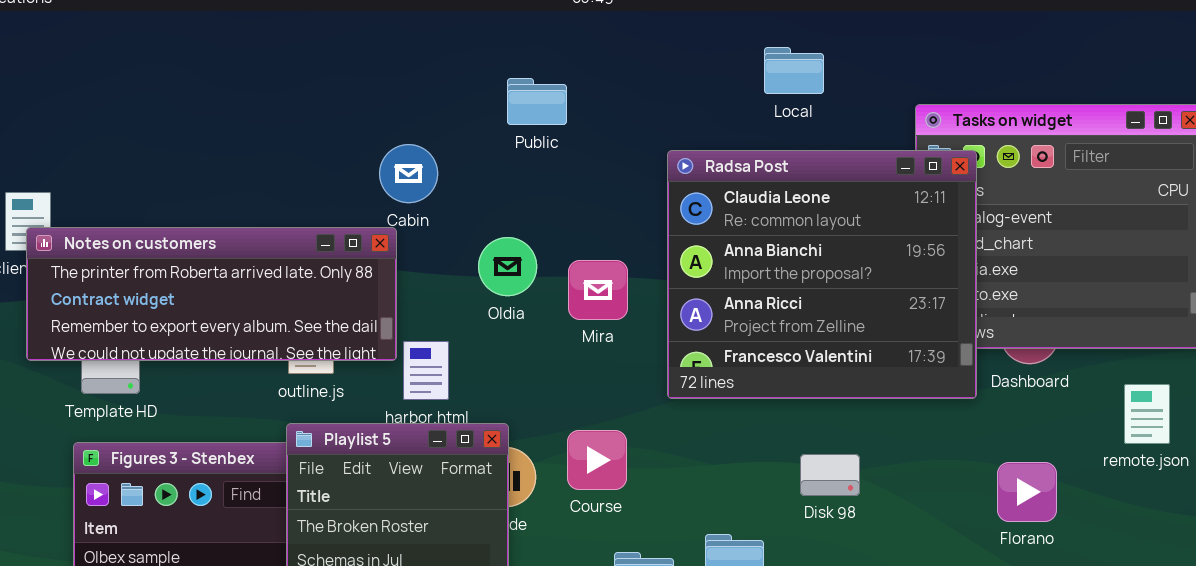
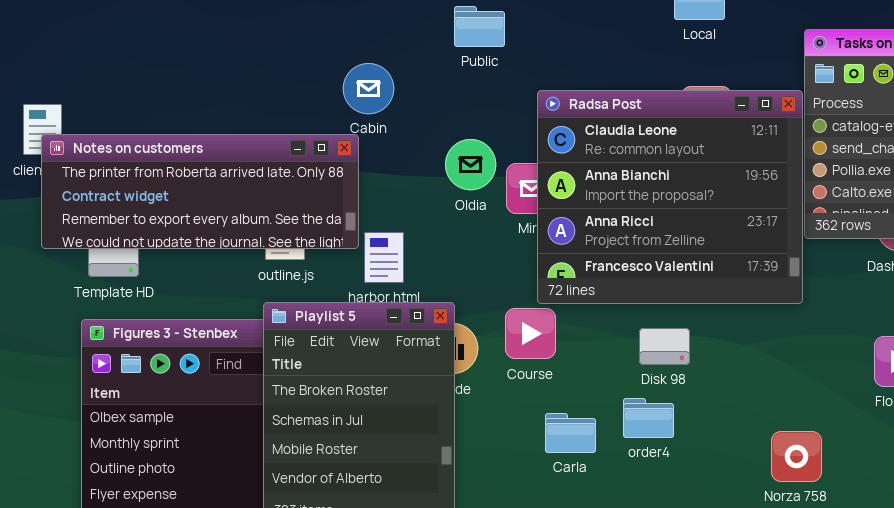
Radsa Post: [667,150,977,399] -> [537,90,803,304], moved
Oldia: [478,237,537,296] -> [445,139,496,190], moved
Disk 98: [800,454,860,496] -> [639,328,690,365], moved

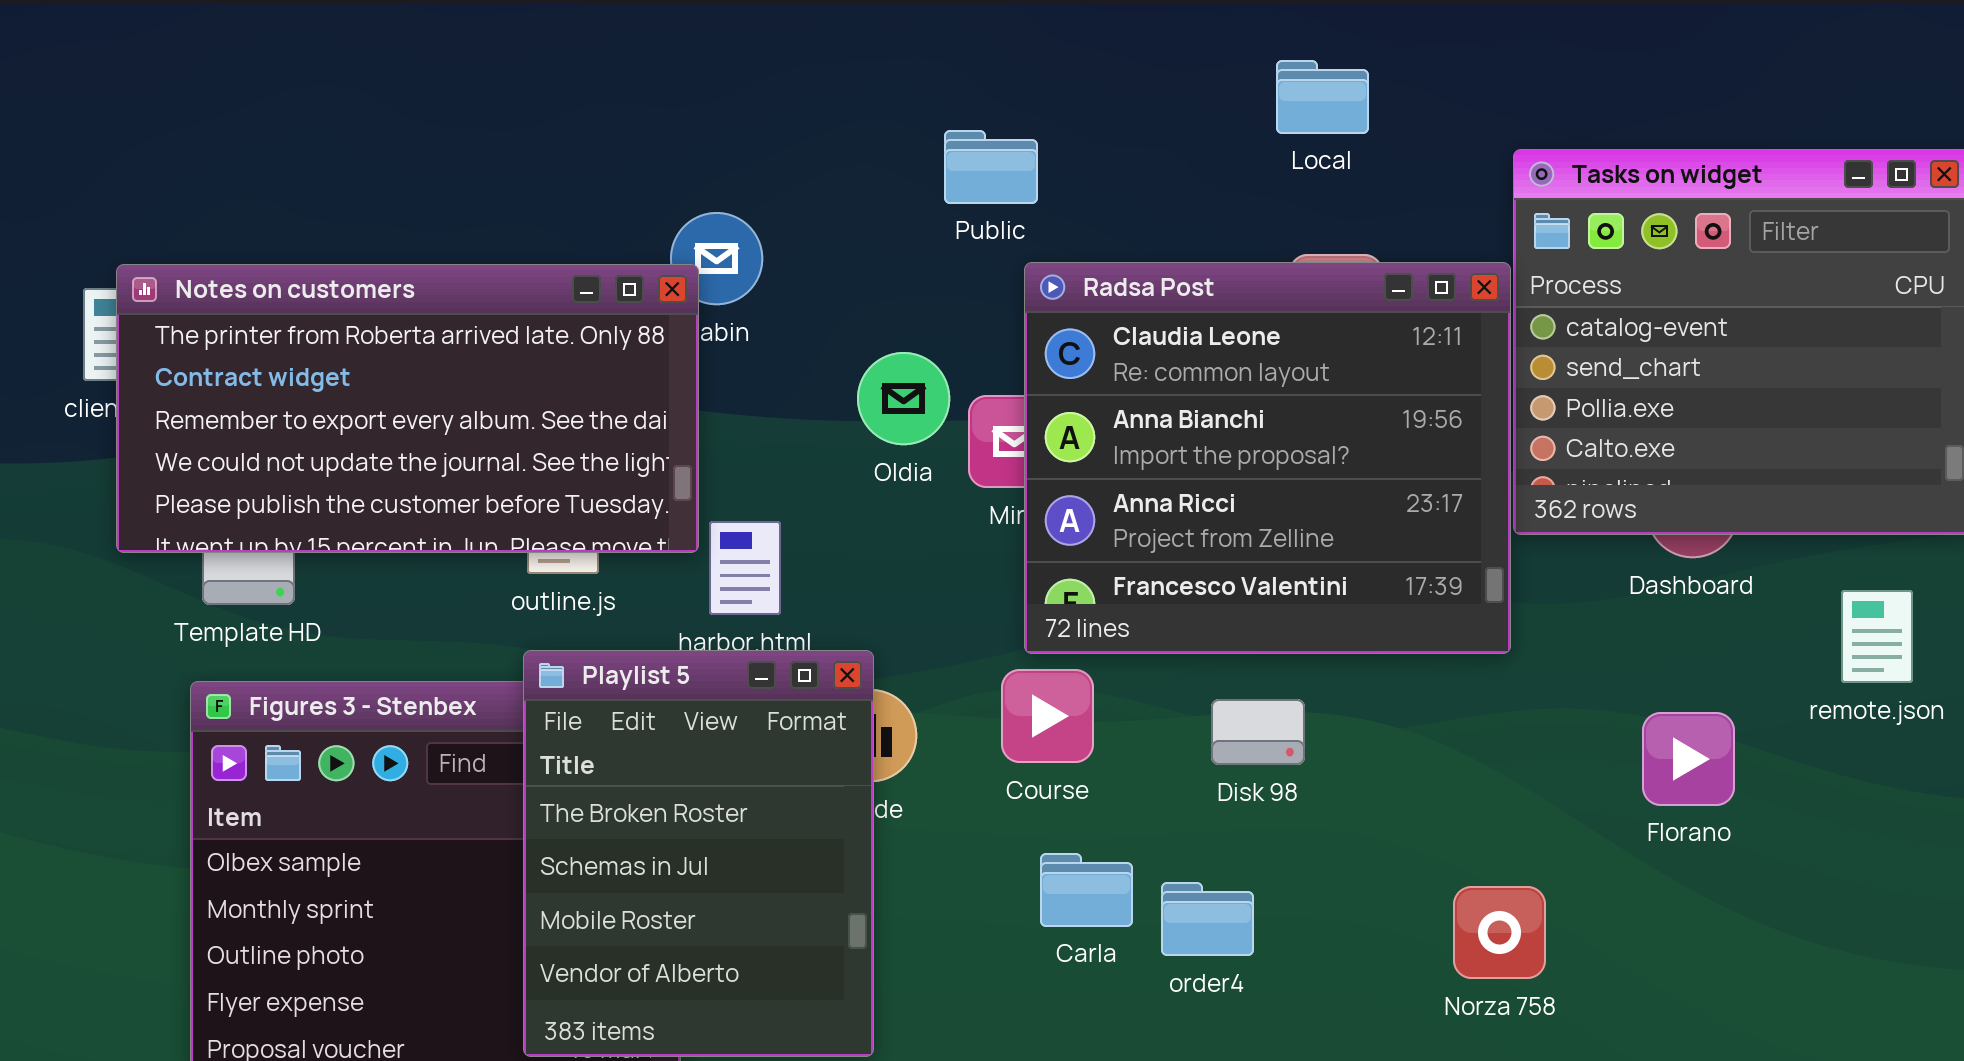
Public: [454,6,505,47] -> [944,130,1038,204], moved
Notes on customers: [41,134,359,249] -> [116,264,699,553], resized
Course: [505,308,556,359] -> [1001,669,1094,763], moved
order4: [623,398,674,438] -> [1161,882,1254,956], moved

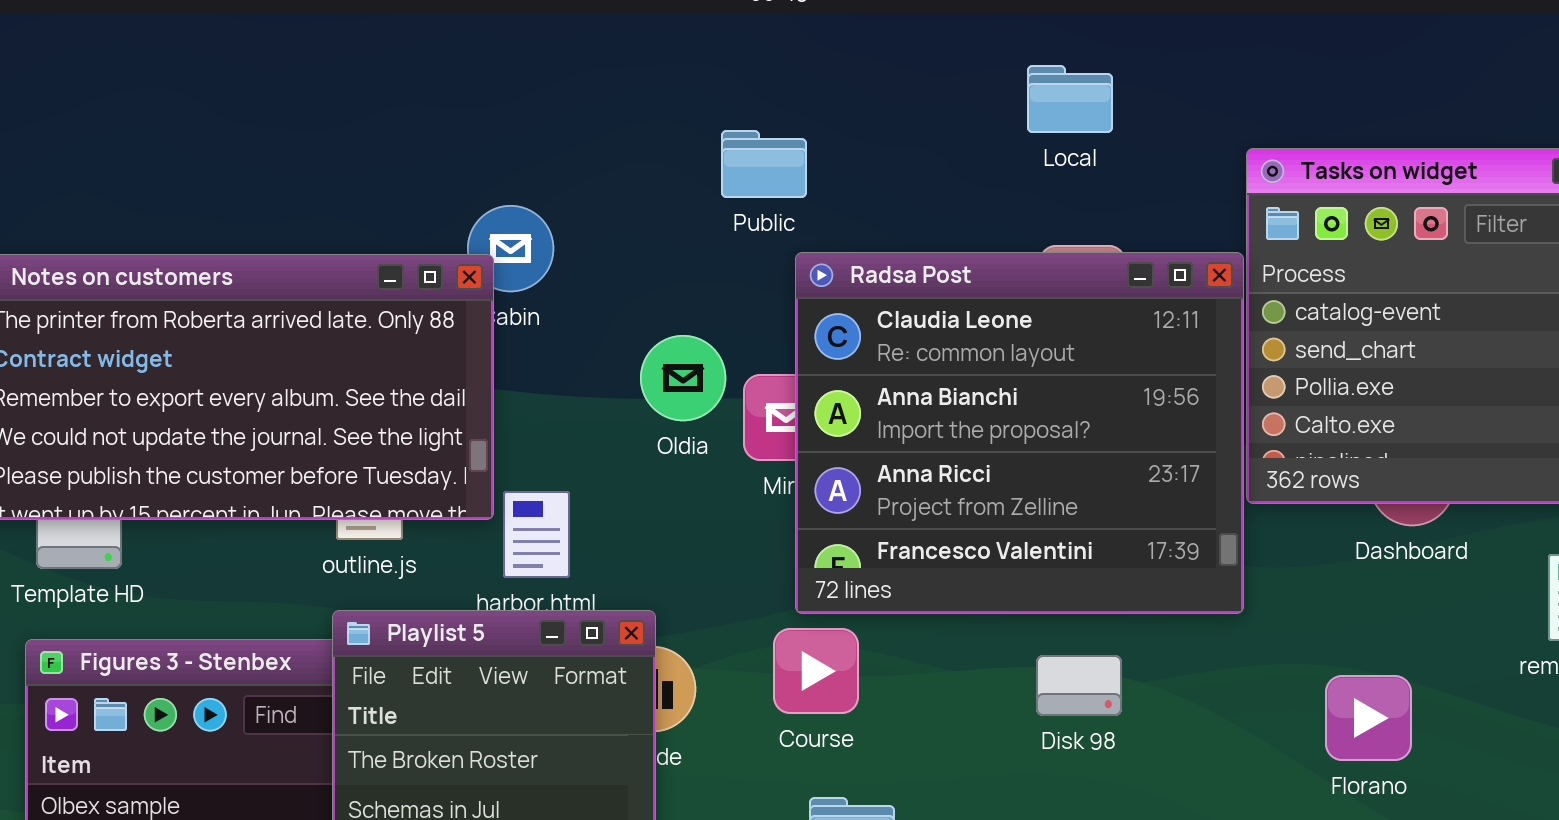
Disk 98: [1211,699,1305,765] -> [1036,655,1122,716], moved
Florano: [1642,712,1735,806] -> [1325,675,1412,761], moved

